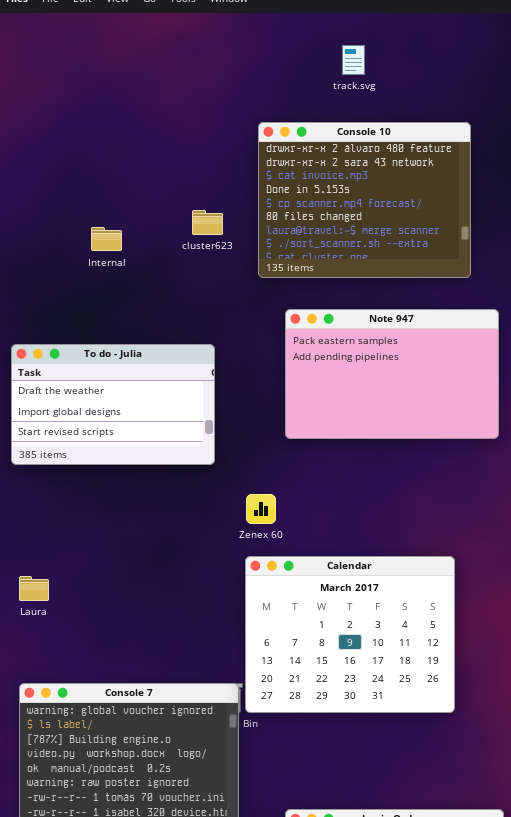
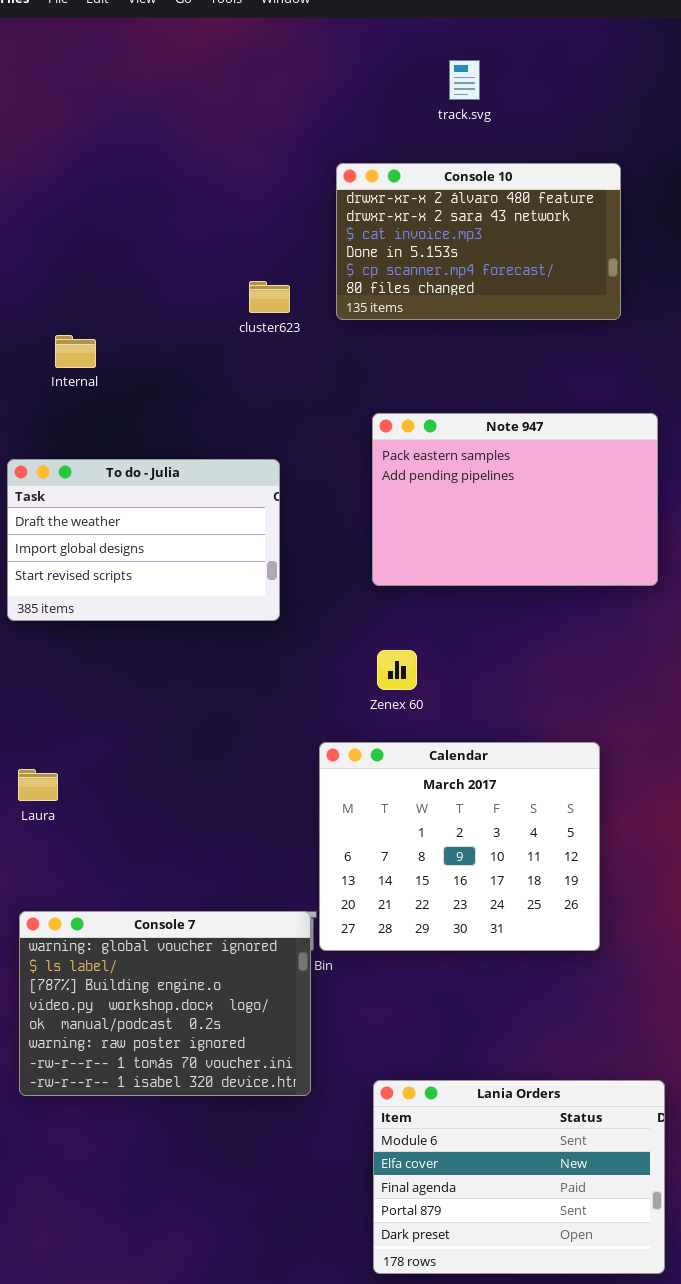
Console 10: [258,122,471,278] -> [336,163,621,320], resized
Internal: [91,227,122,251] -> [55,335,96,368], moved
Zenex 60: [246,494,276,524] -> [377,650,417,690], moved

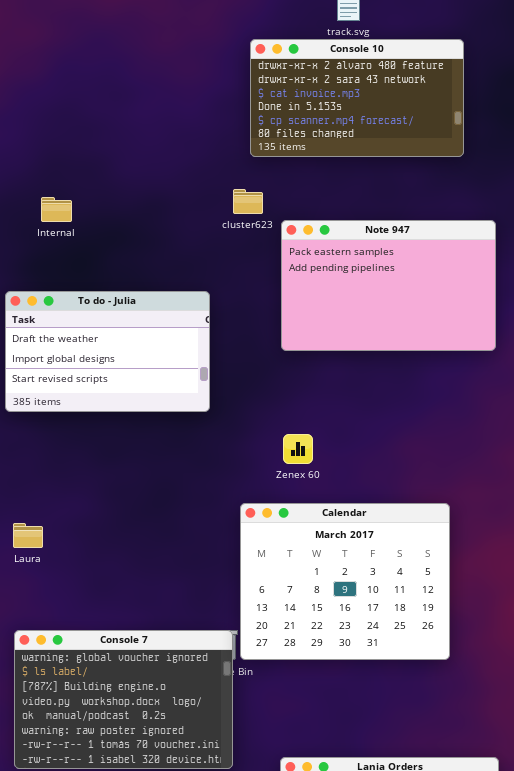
Console 10: [336,163,621,320] -> [250,39,464,157], moved
cluster623: [249,281,290,313] -> [233,189,263,214], moved
Note 947: [372,413,658,586] -> [281,220,496,351], moved

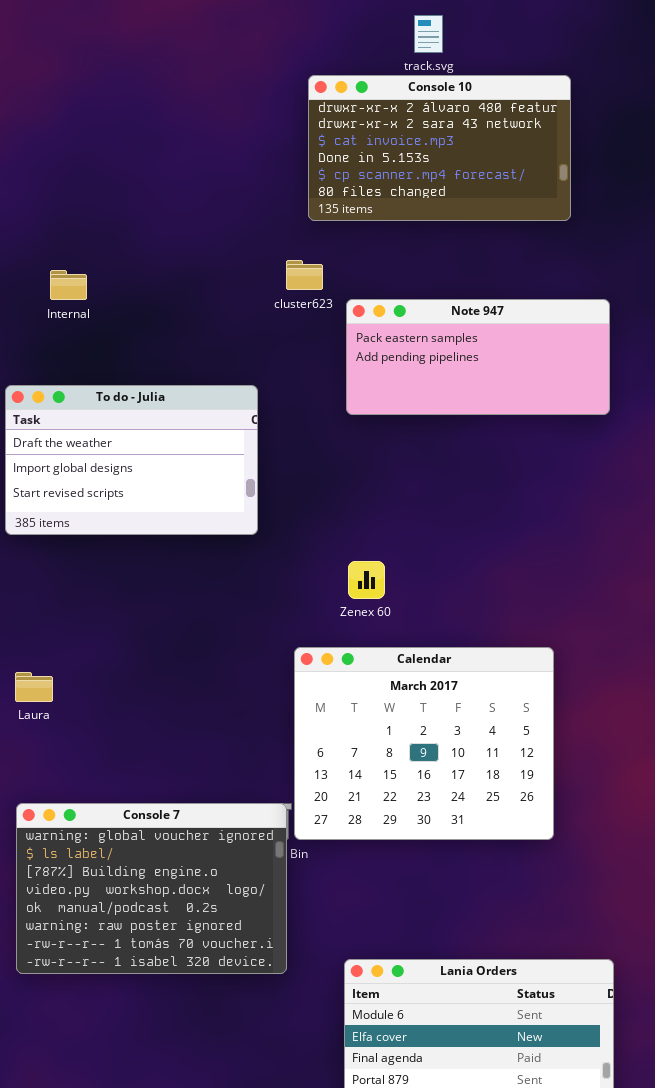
Note 947: [281,220,496,351] -> [346,299,610,415], resized

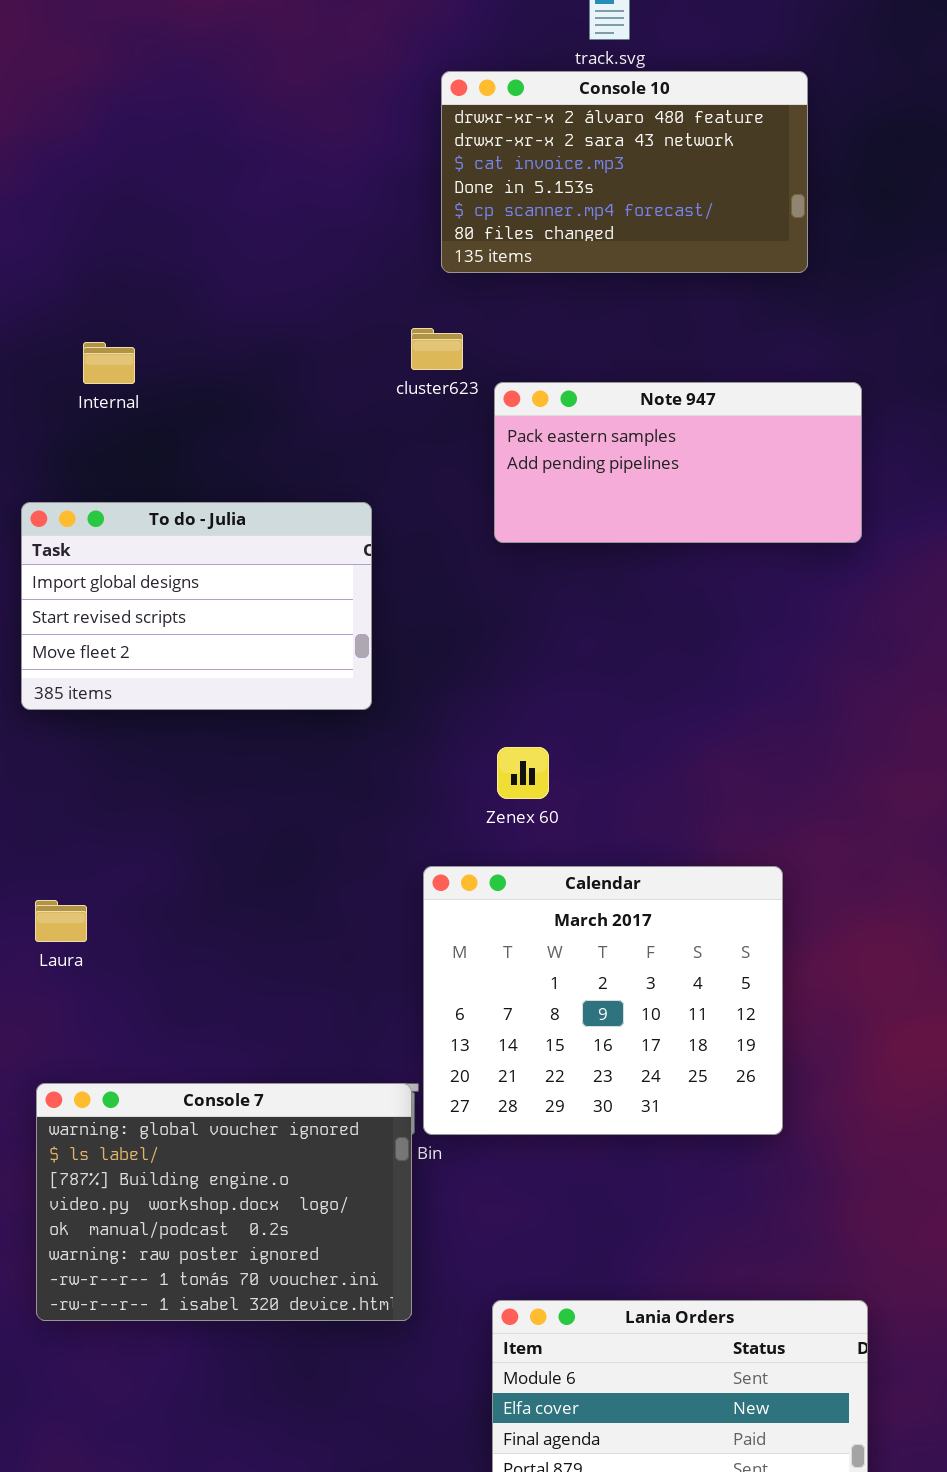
To do - Julia: [5,385,258,535] -> [21,502,372,710], scrolled down 1 row

